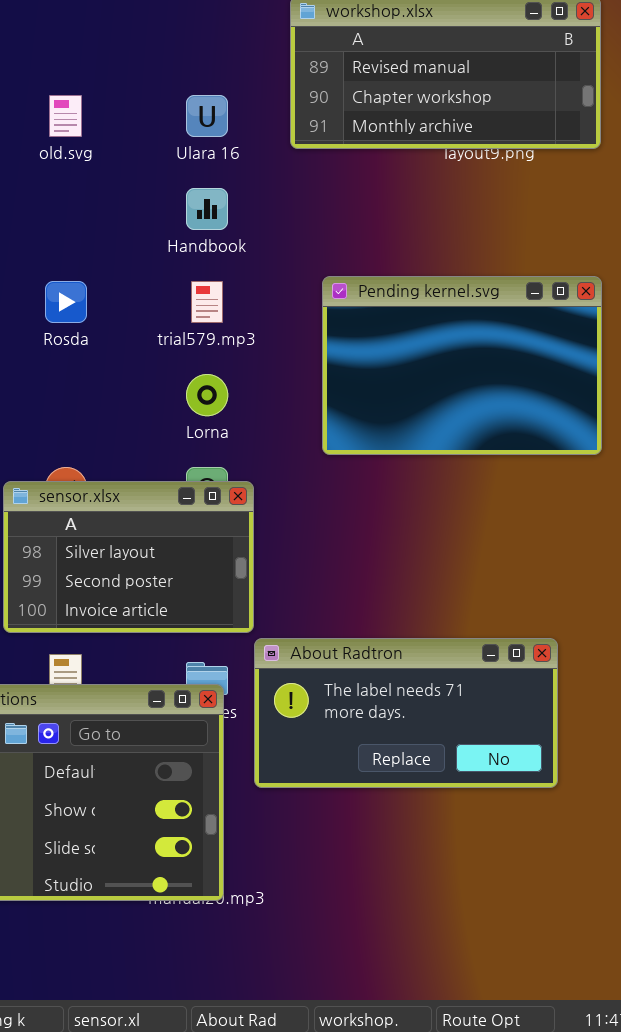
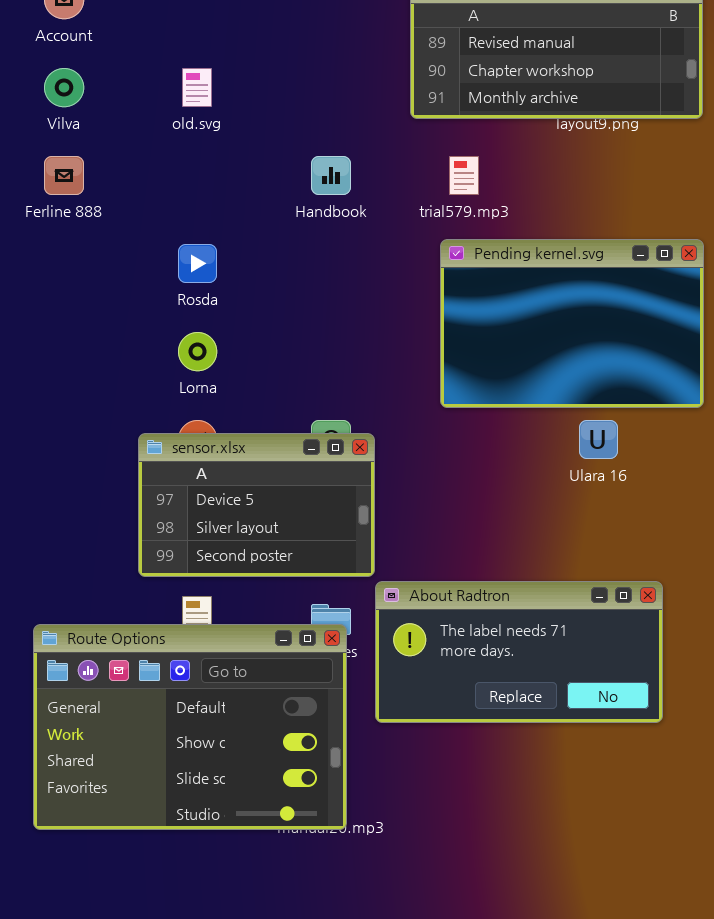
Ulara 16: [186,95,228,137] -> [579,420,618,459], moved
trial579.mp3: [191,281,223,323] -> [449,156,479,195], moved
Lorna: [186,374,228,416] -> [178,332,217,371], moved
sensor.xlsx: [3,481,254,633] -> [138,433,375,577], scrolled up 1 row

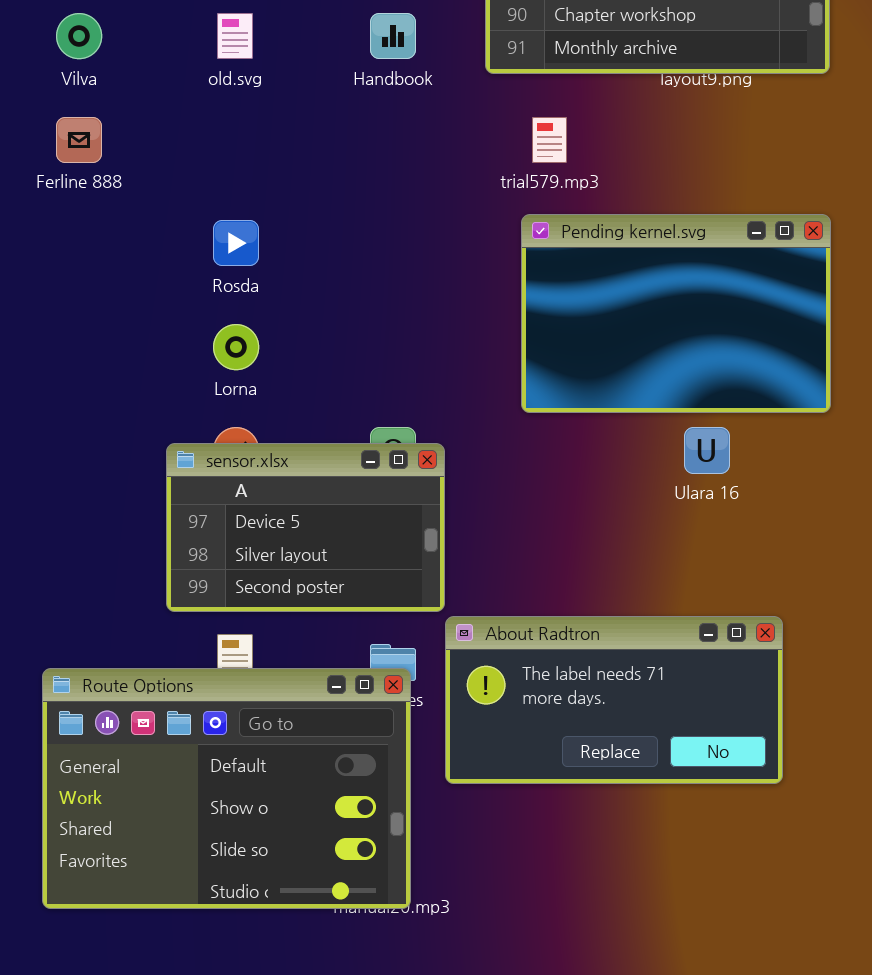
Handbook: [311,156,351,195] -> [370,13,416,59], moved

